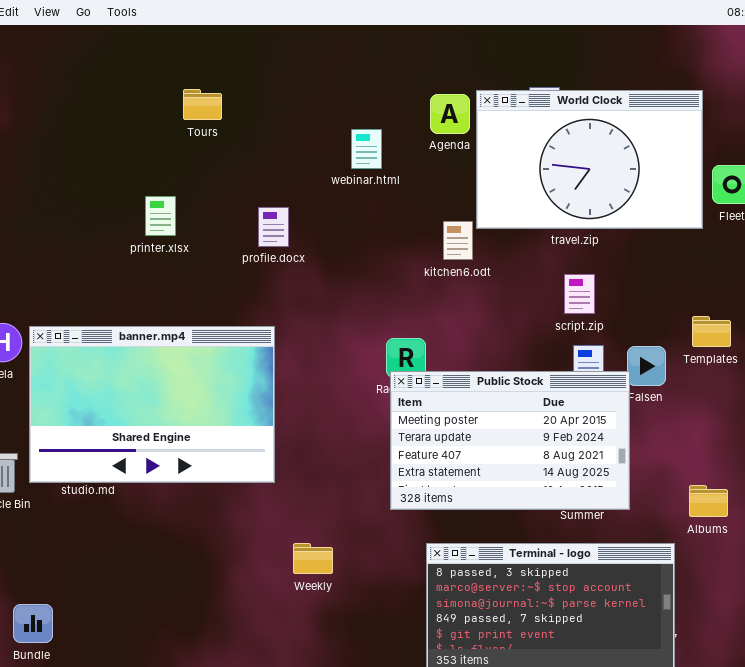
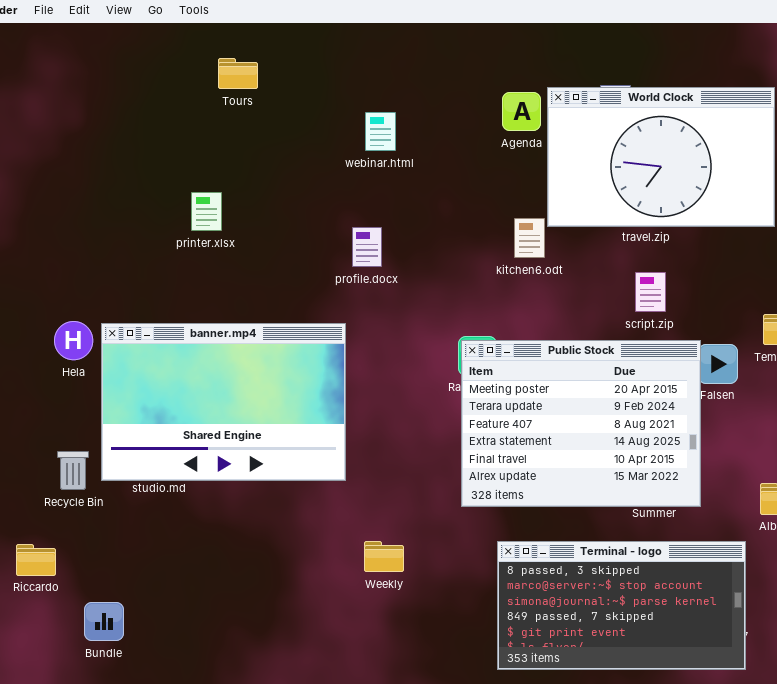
Tours: [183,89,222,120] -> [218,58,258,89], moved
webinar.html: [351,129,382,169] -> [365,112,396,151], moved
printer.xlsx: [145,196,176,236] -> [191,192,222,231], moved
profile.docx: [258,207,289,247] -> [352,227,382,267], moved
Public Stock: [390,371,630,510] -> [461,340,701,507], resized

